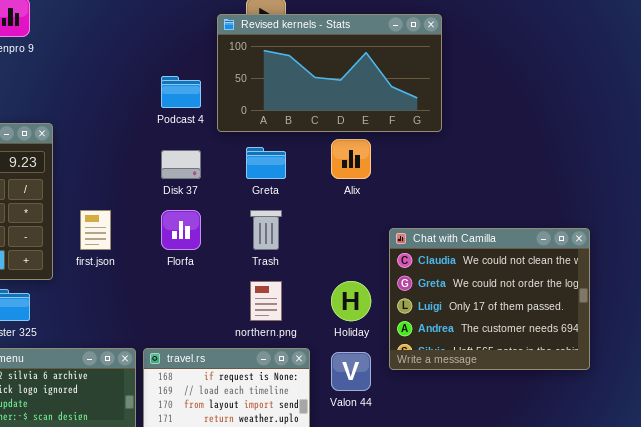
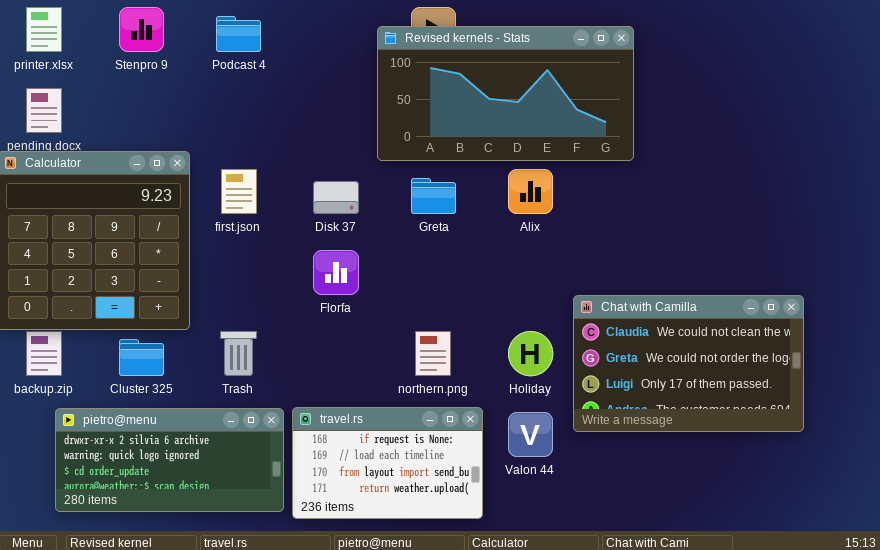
Podcast 4: [161,76,201,108] -> [216,16,261,52], moved
first.json: [80,210,111,250] -> [221,169,257,214], moved
Trash: [250,210,282,250] -> [220,331,257,376], moved
Chat with Camilla: [389,228,590,370] -> [573,295,804,432], resized

